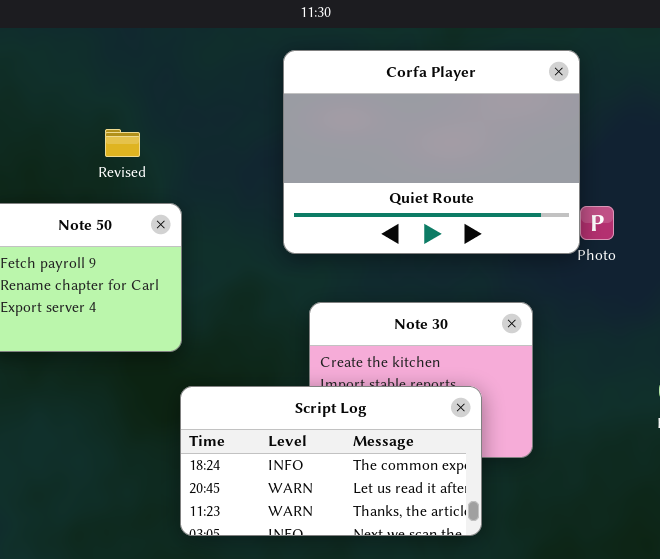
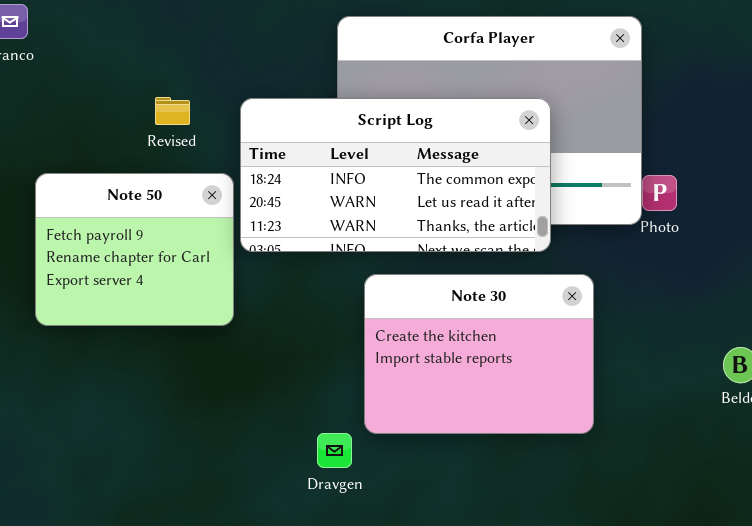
Script Log: [180,386,482,536] -> [240,98,551,252], moved

